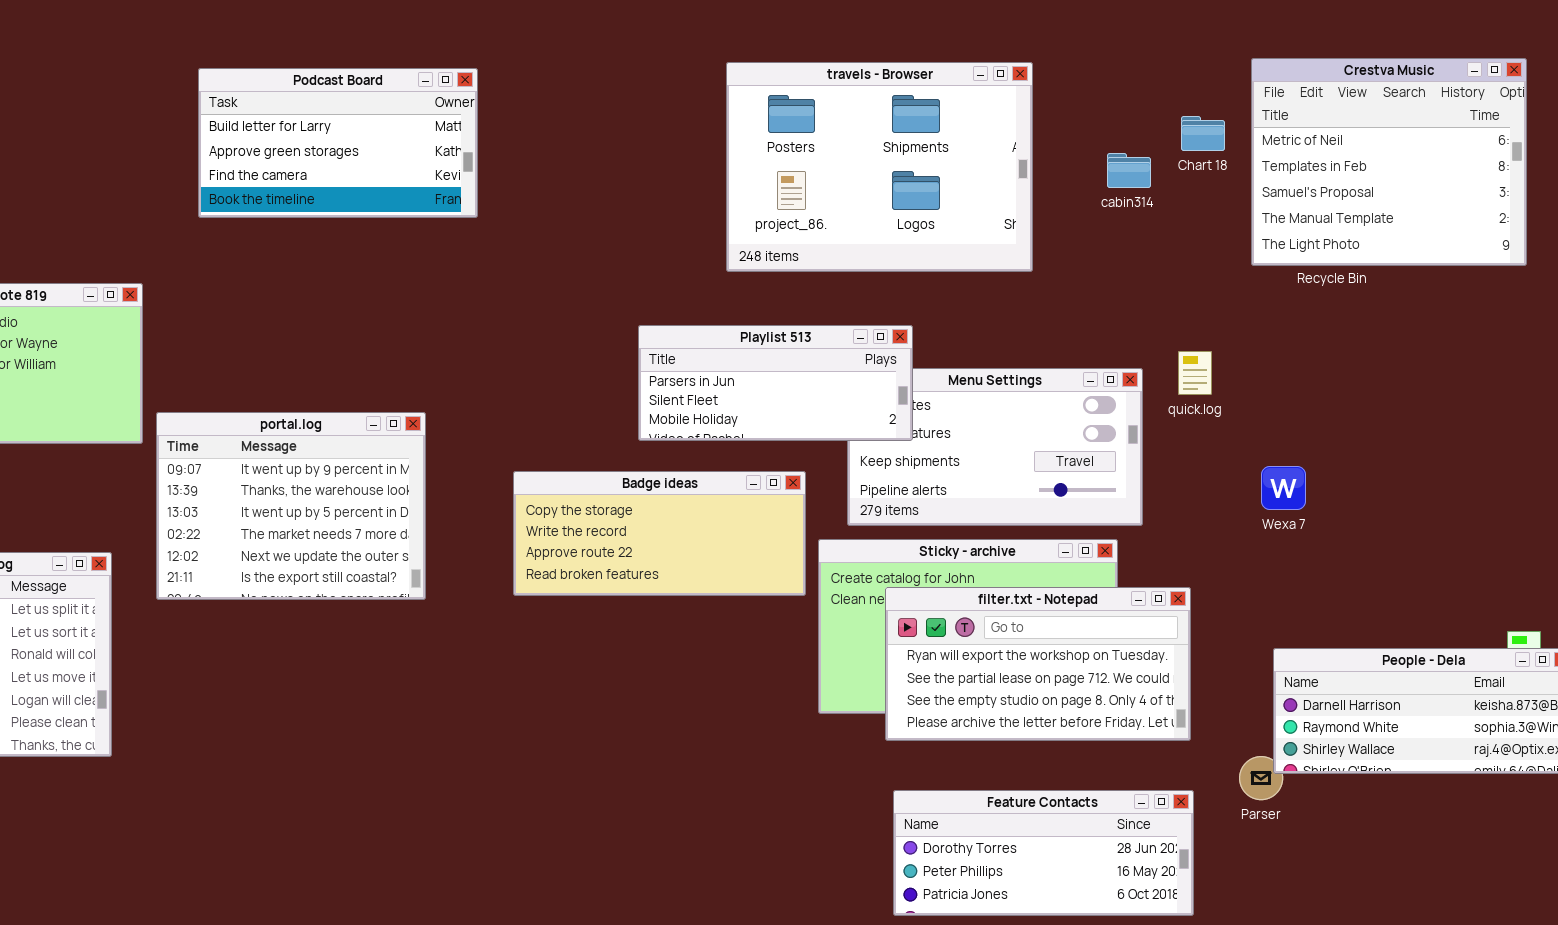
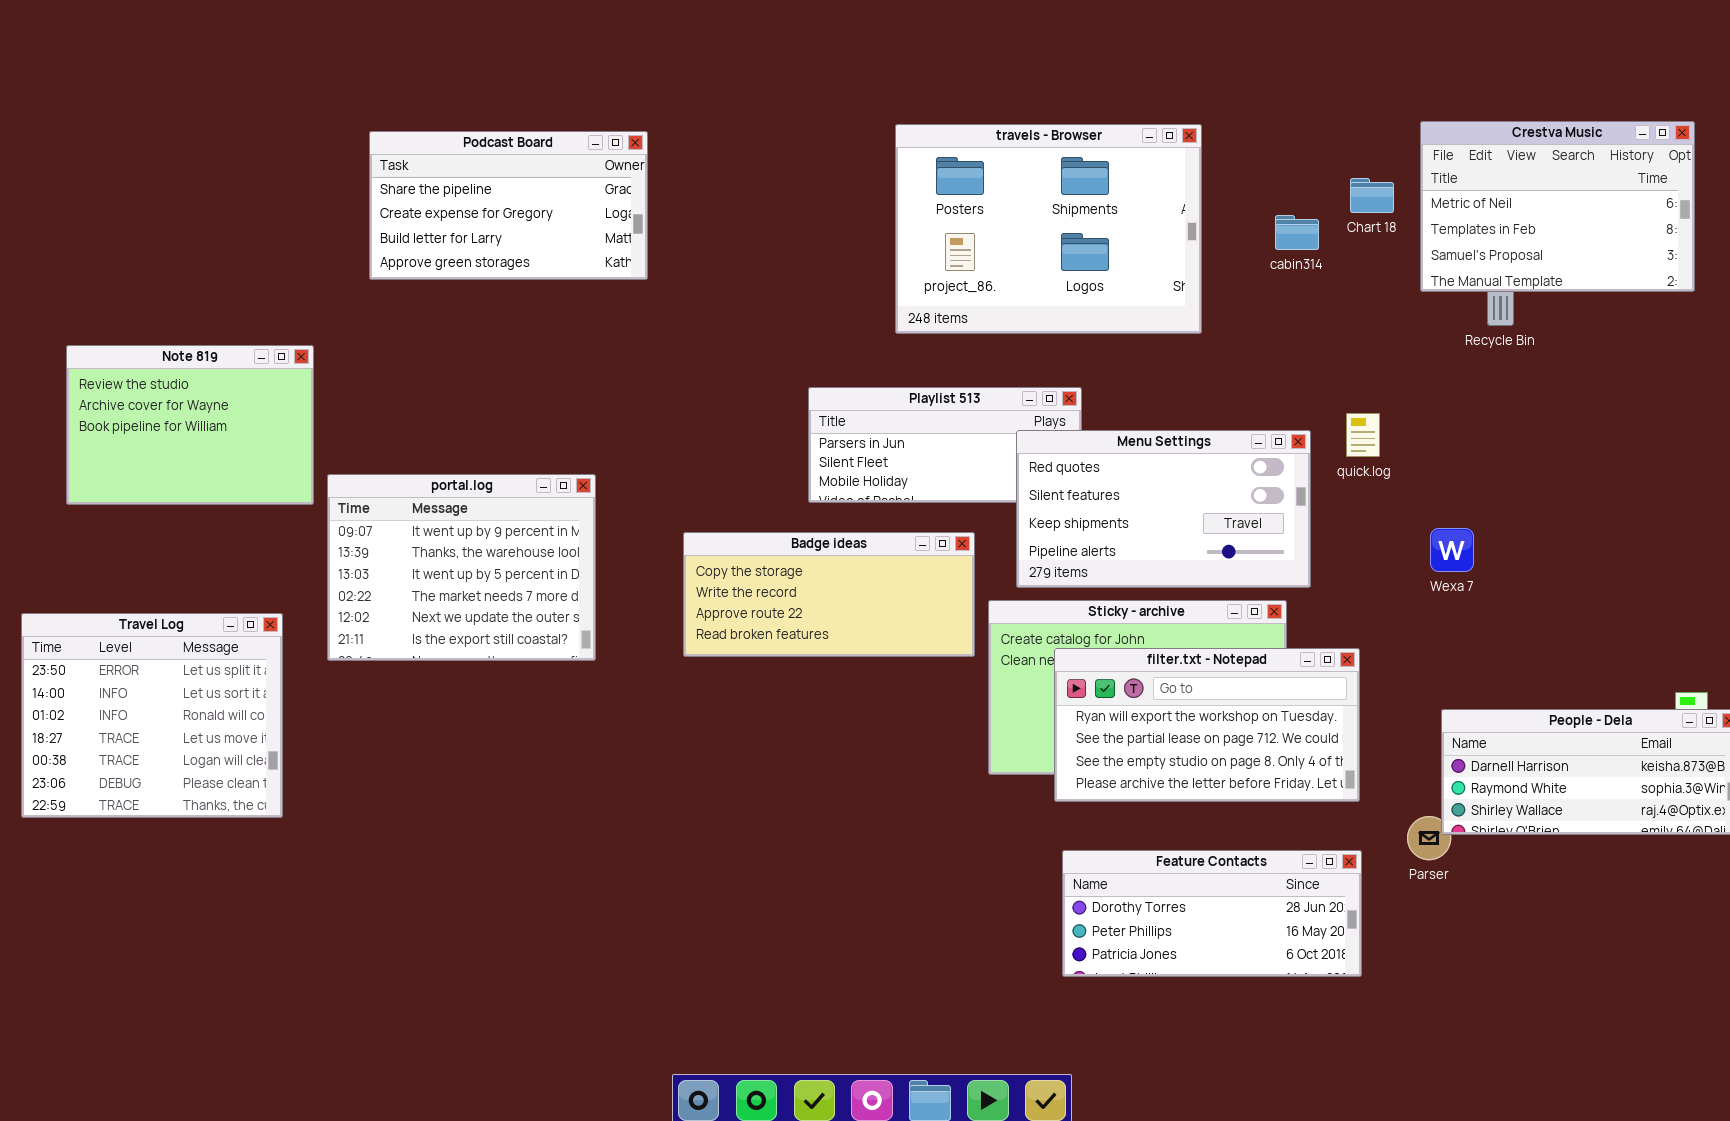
Crestva Music: [1251,58,1527,266] -> [1420,121,1695,292], resized
Podcast Board: [198,68,478,218] -> [369,131,648,280], scrolled up 2 rows
Menu Settings: [847,368,1143,526] -> [1016,430,1311,588], raised

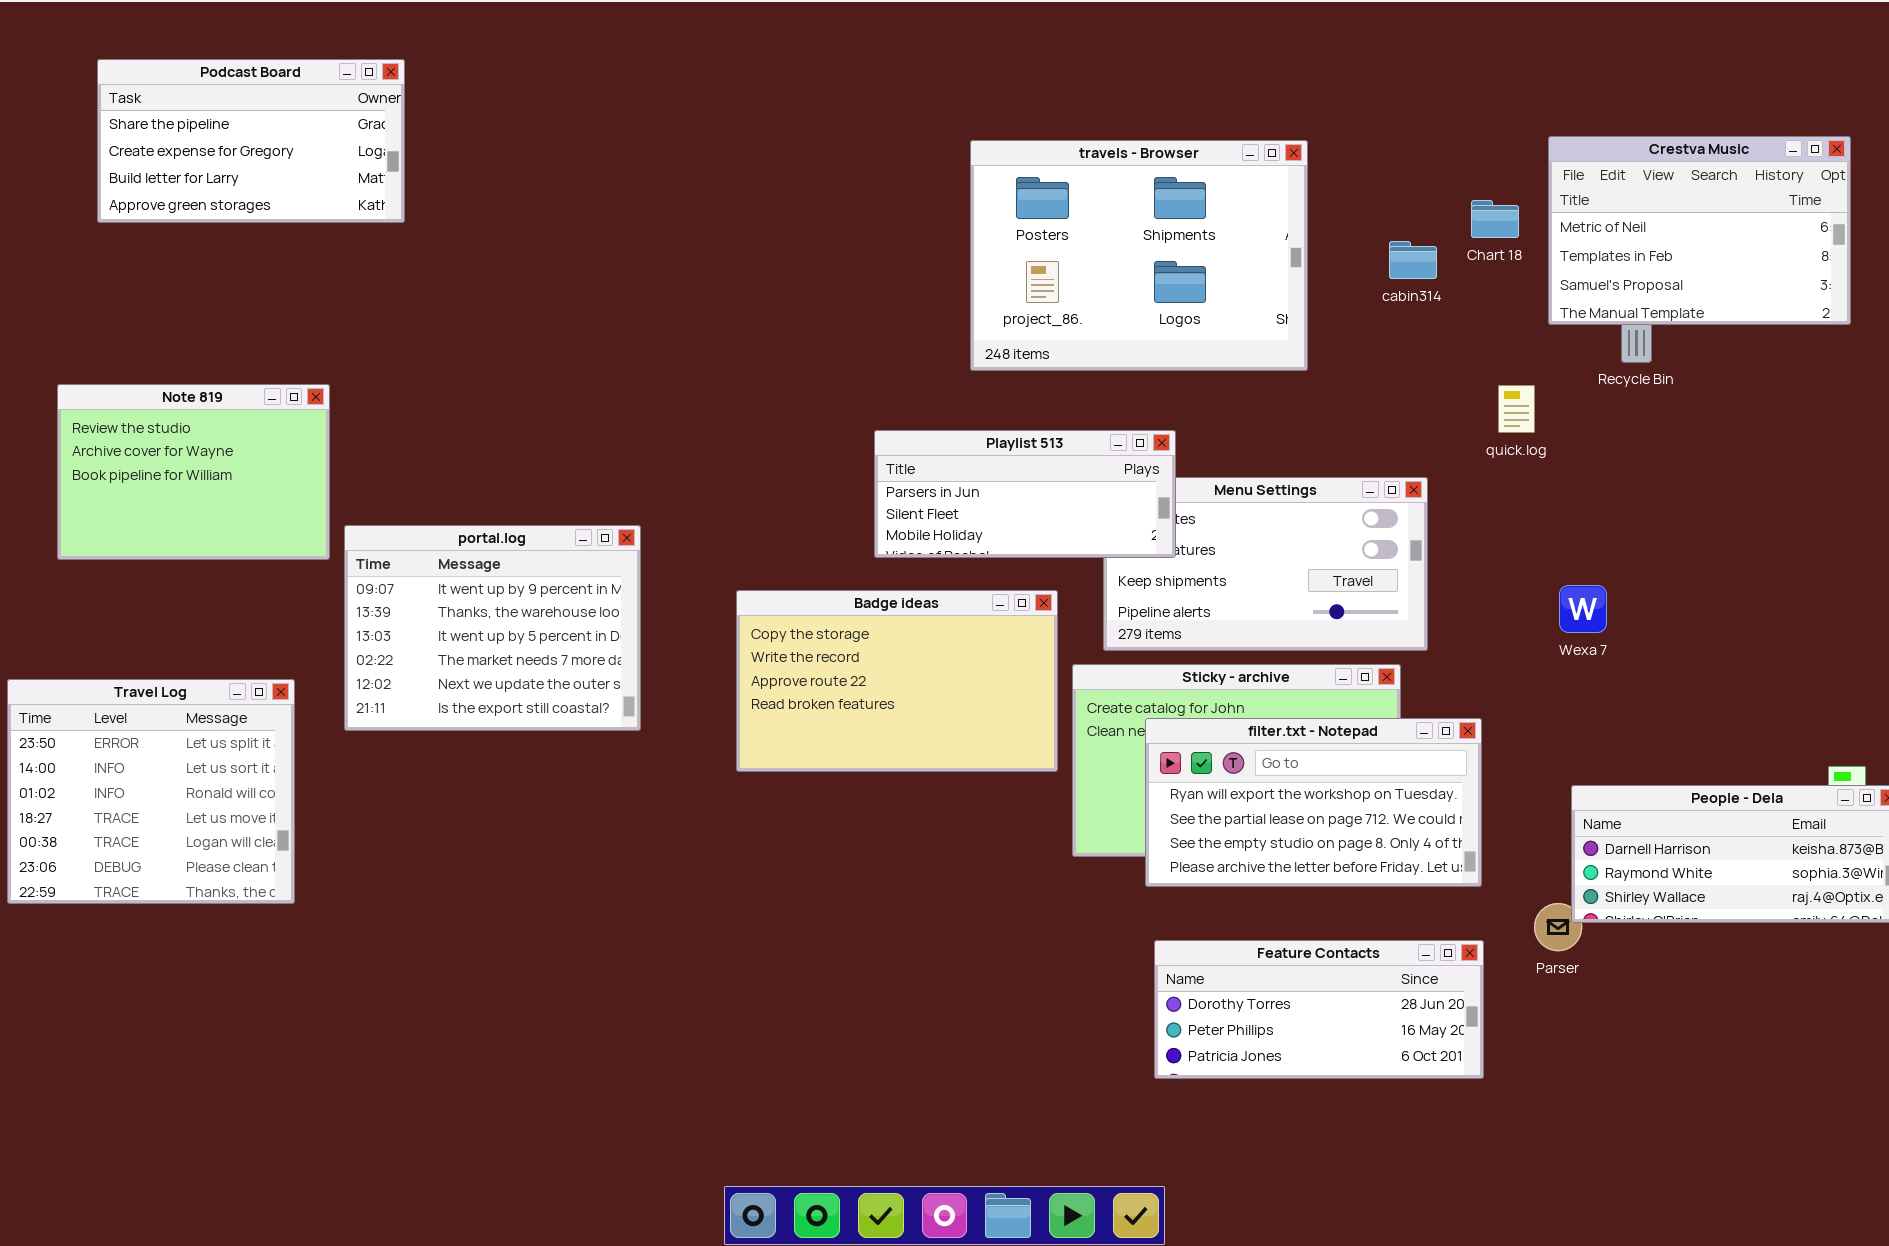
Podcast Board: [369,131,648,280] -> [97,59,405,223], moved
Playlist 513: [808,387,1082,503] -> [874,430,1176,558], raised
quick.log: [1346,413,1380,457] -> [1498,385,1535,433], moved
Badge ideas: [683,532,975,657] -> [736,590,1058,772], resized

